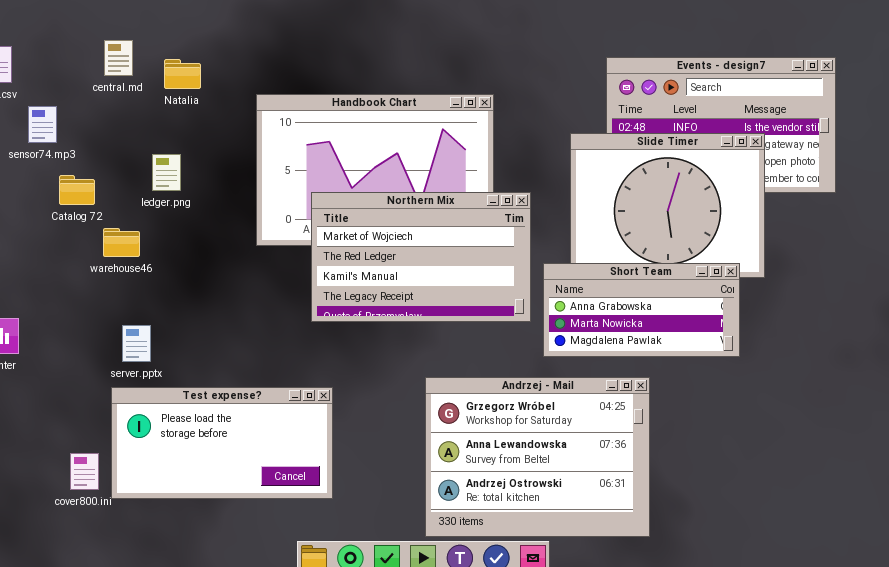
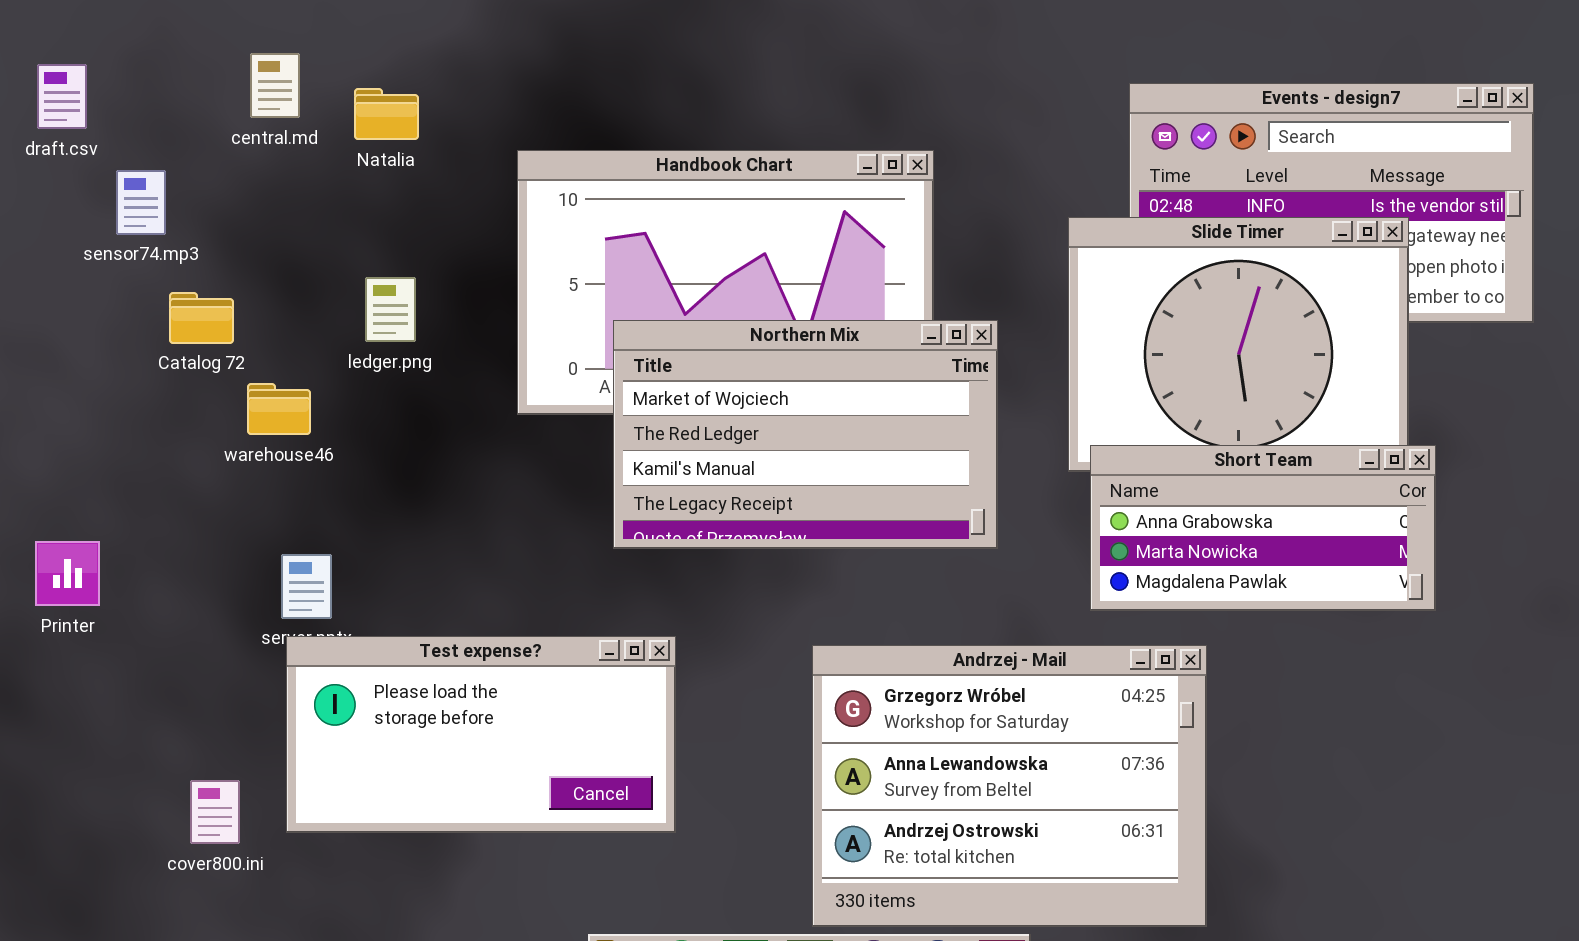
ledger.png: [152,154,181,191] -> [365,277,416,342], moved
Short Team: [543,263,740,357] -> [1090,445,1436,611], moved
Test expense?: [111,387,333,499] -> [286,636,676,833], moved

